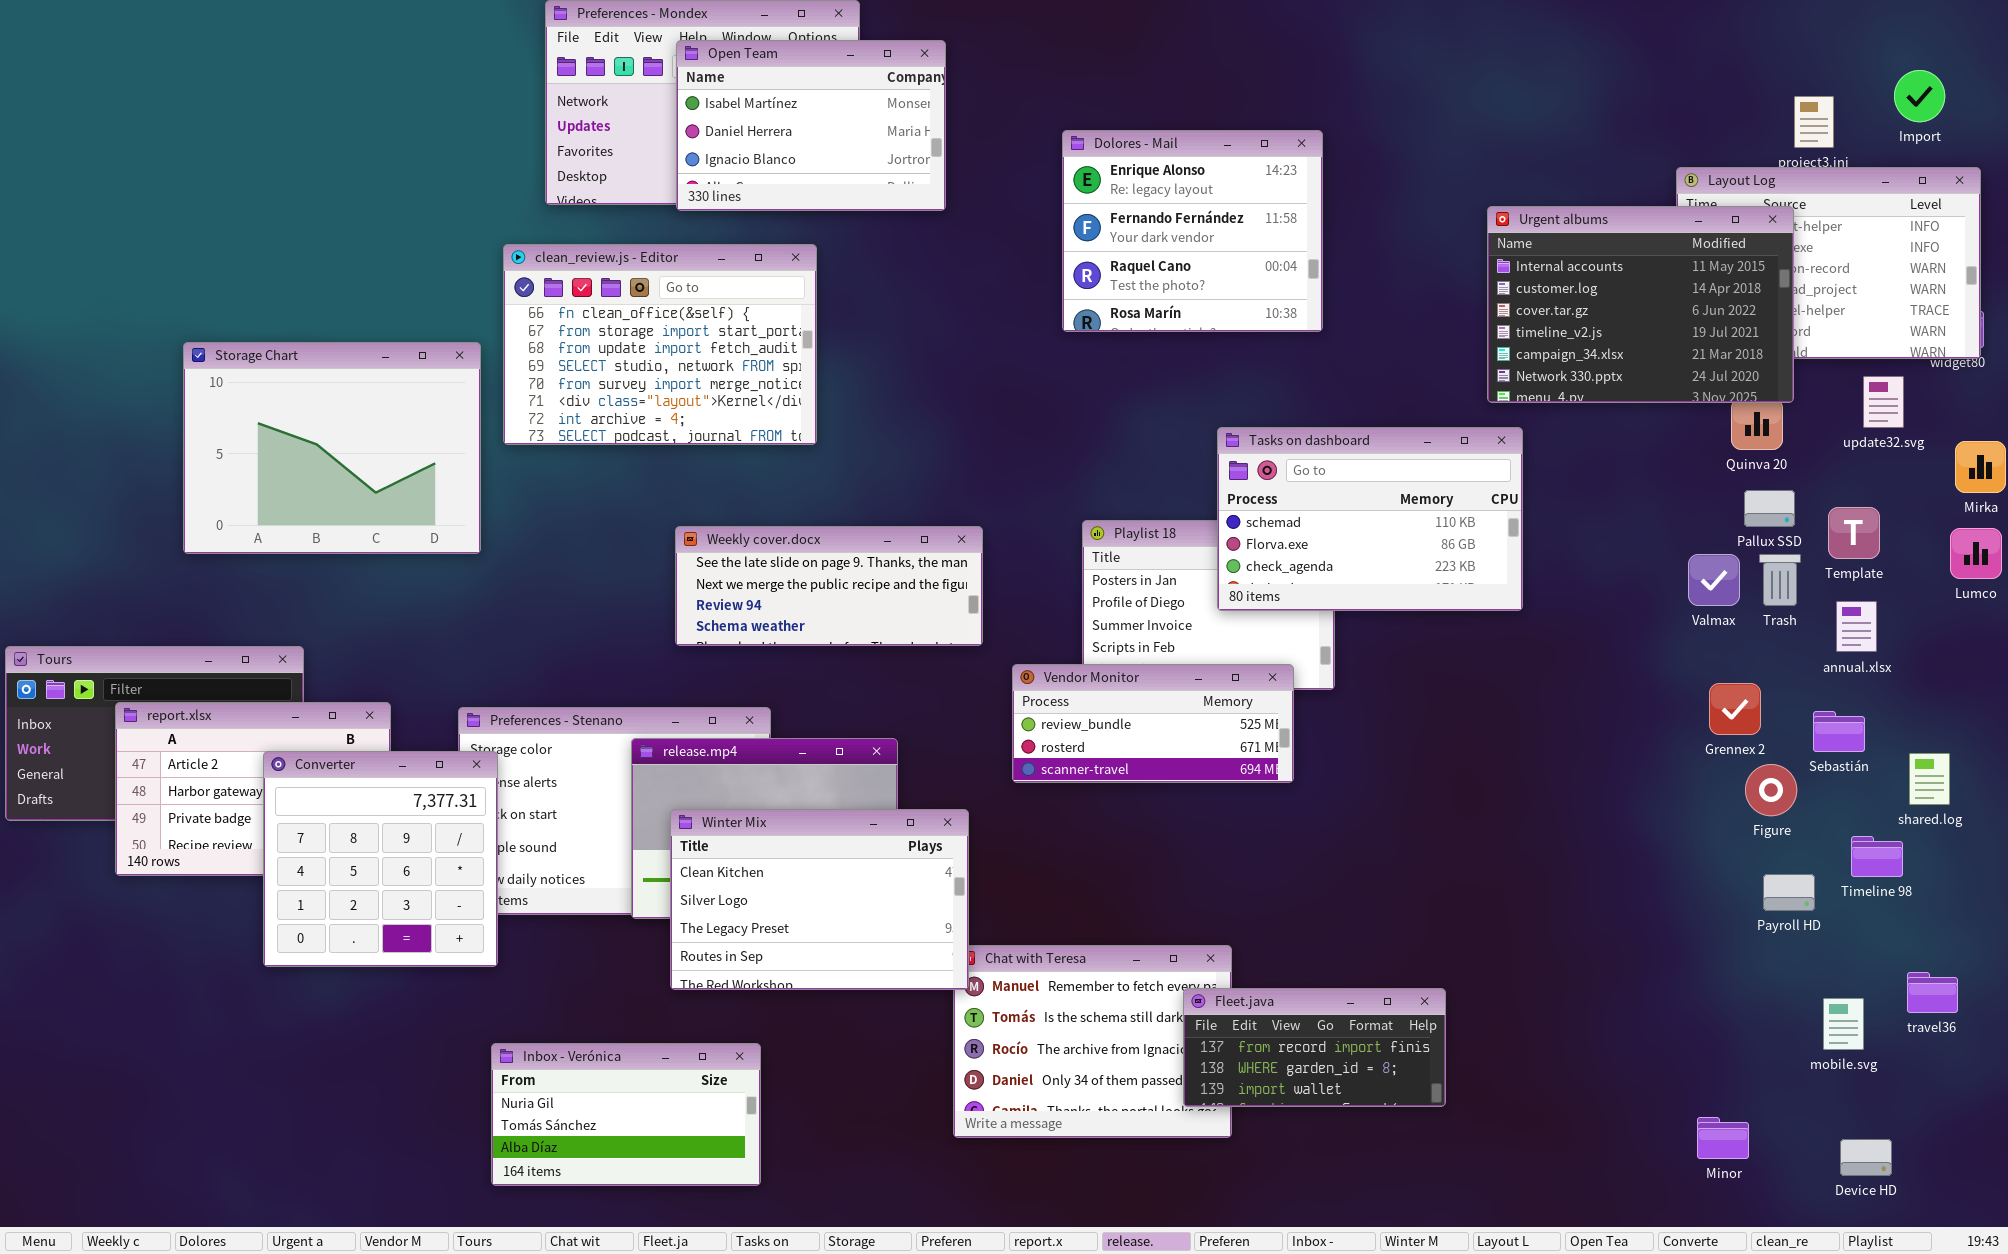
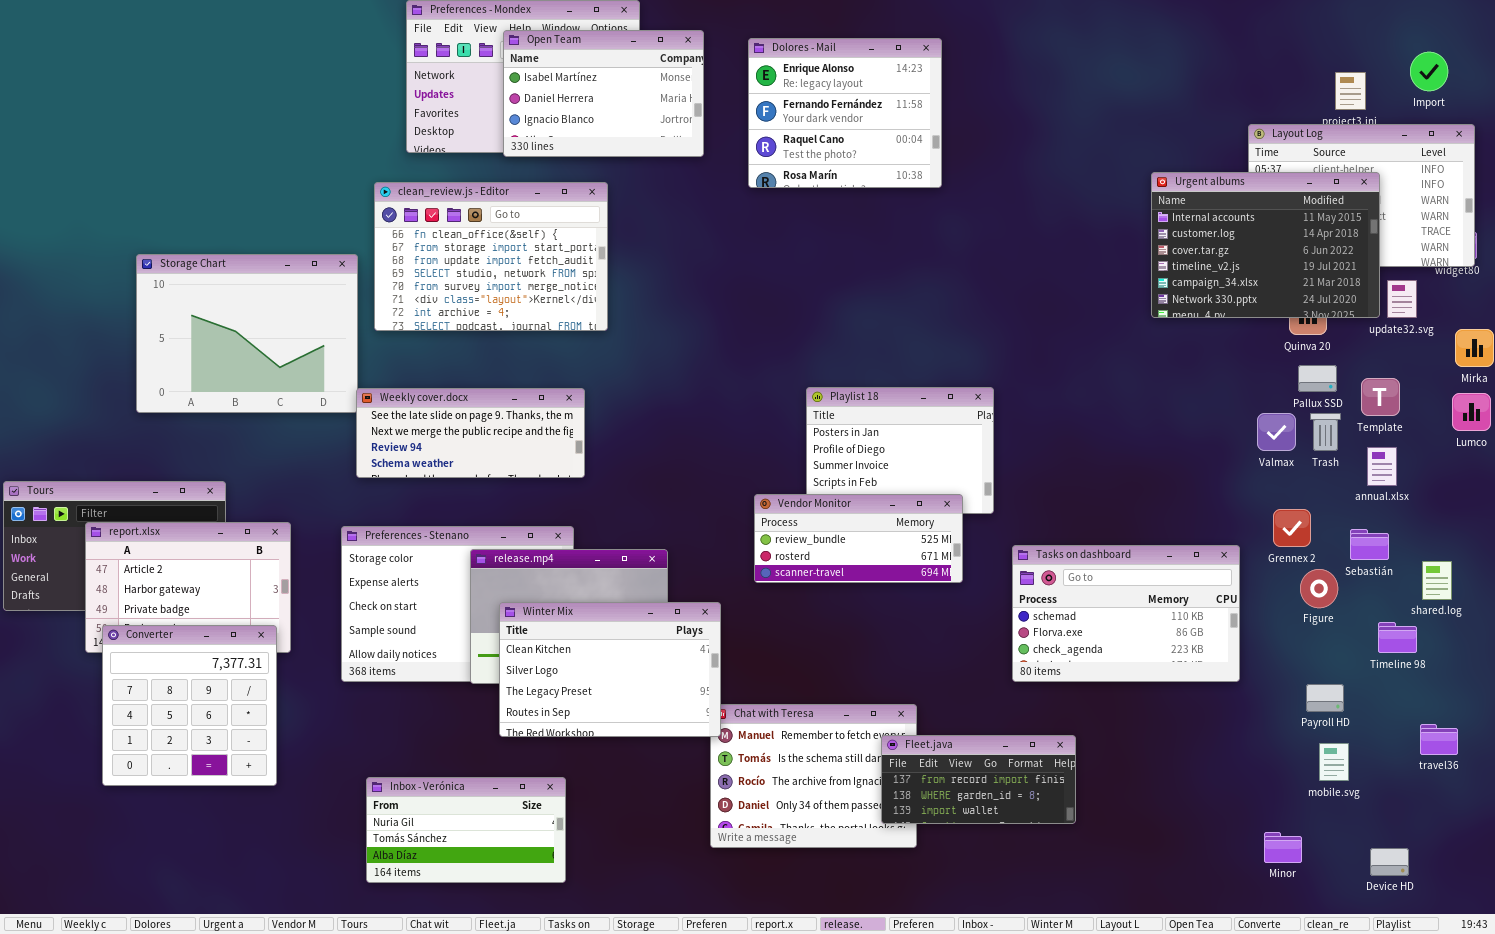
Dolores - Mail: [1062,130,1323,332] -> [748,38,942,188], moved
Urgent albums: [1487,206,1794,403] -> [1151,172,1380,318], moved
Tasks on dashboard: [1217,427,1523,611] -> [1012,545,1240,682], moved
Weekly cover.docx: [675,526,983,646] -> [356,388,585,478], moved
Converter: [263,751,498,967] -> [102,625,277,786], moved
Payroll HD: [1763,874,1815,911] -> [1306,684,1344,712], moved
mobile.svg: [1823,998,1864,1050] -> [1319,743,1349,781], moved

